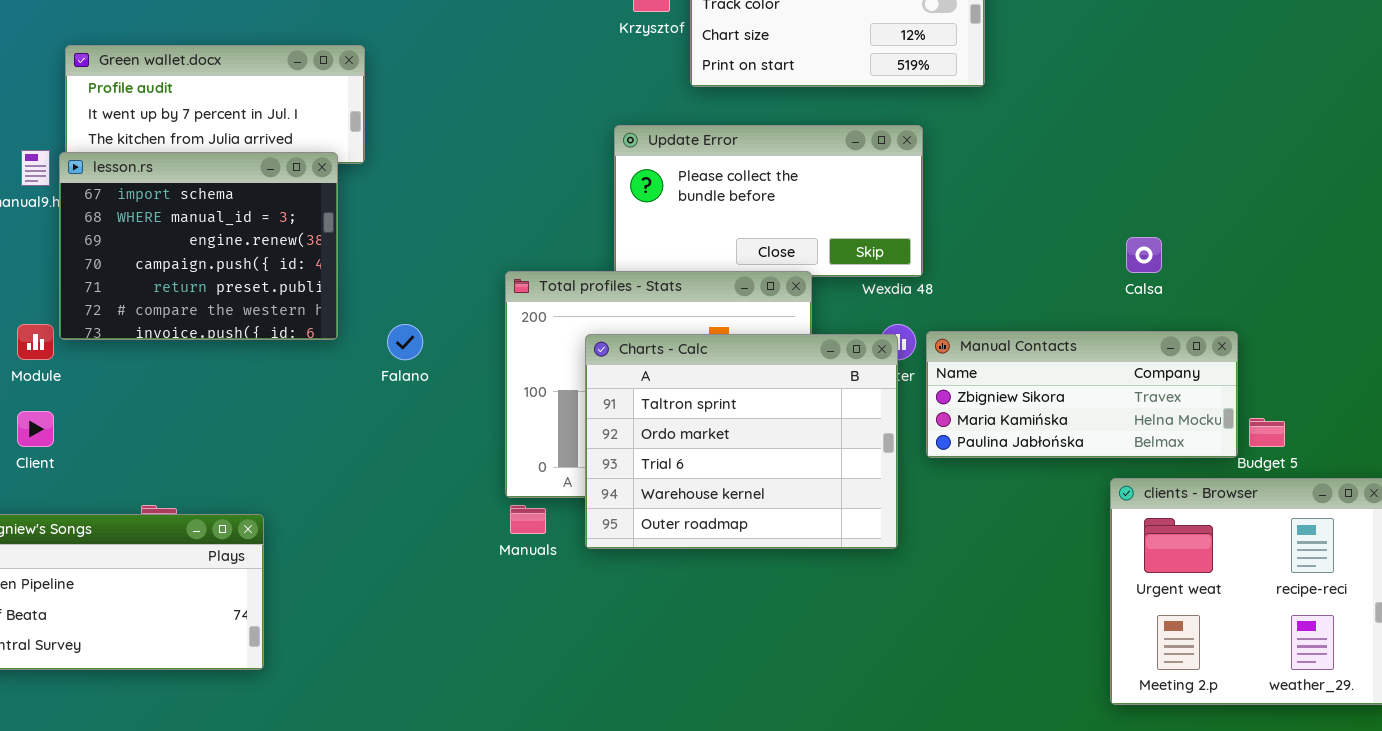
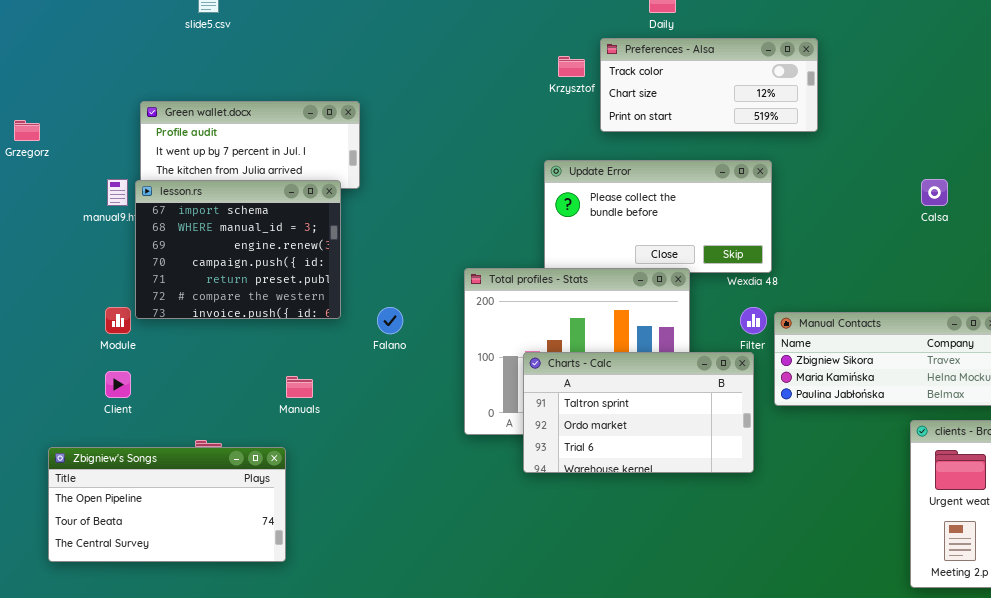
Calsa: [1126,237,1162,273] -> [921,179,948,206], moved
Charts - Calc: [585,334,898,549] -> [523,352,754,473], resized
Manuals: [510,505,546,534] -> [286,376,313,398], moved

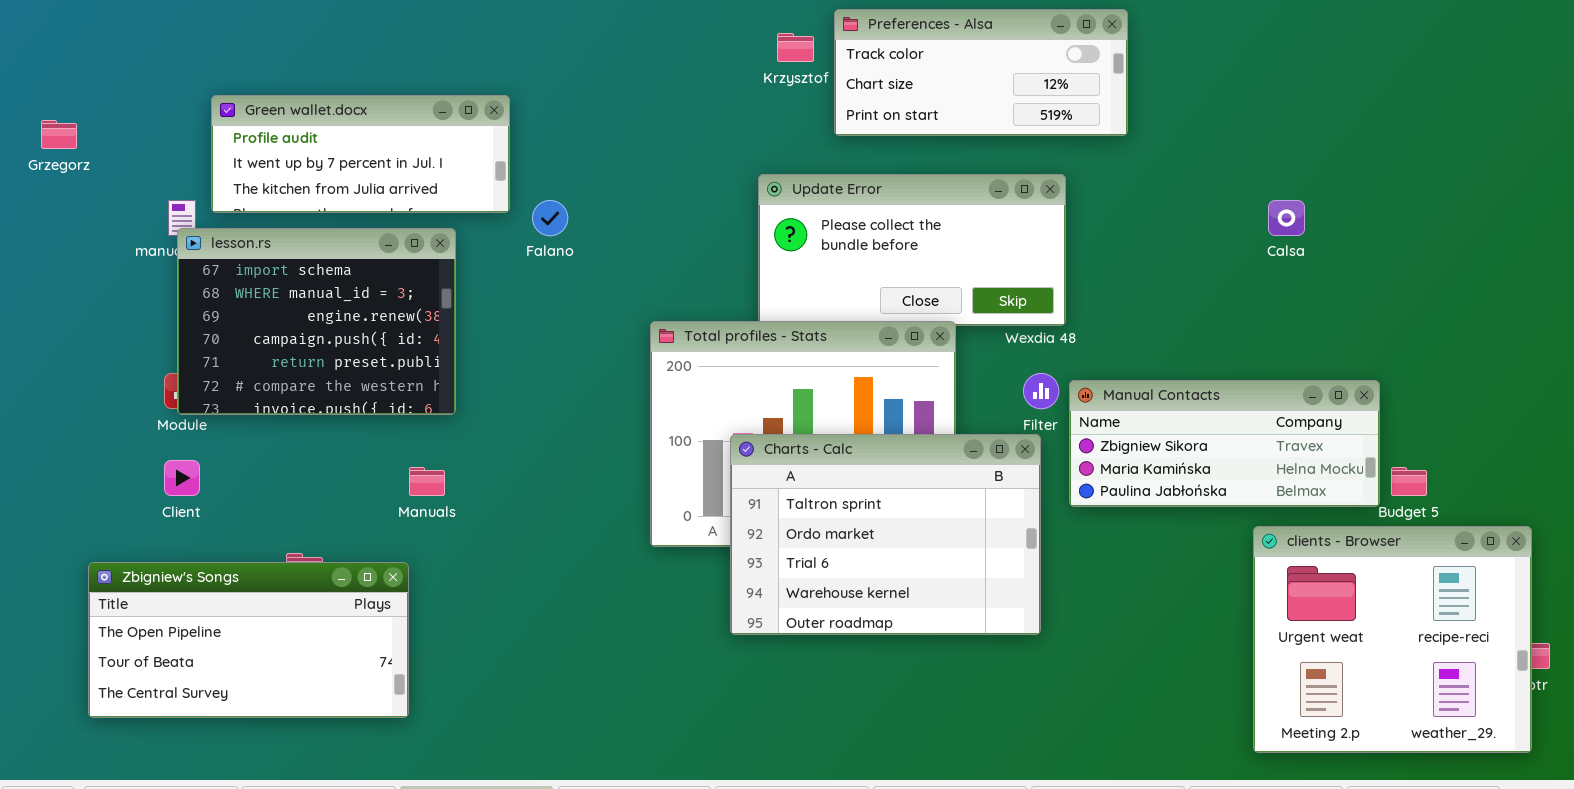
lesson.rs: [135,180,341,319] -> [177,228,456,415], moved
Falano: [377,307,403,334] -> [532,200,568,236], moved
Charts - Calc: [523,352,754,473] -> [730,434,1041,635], resized

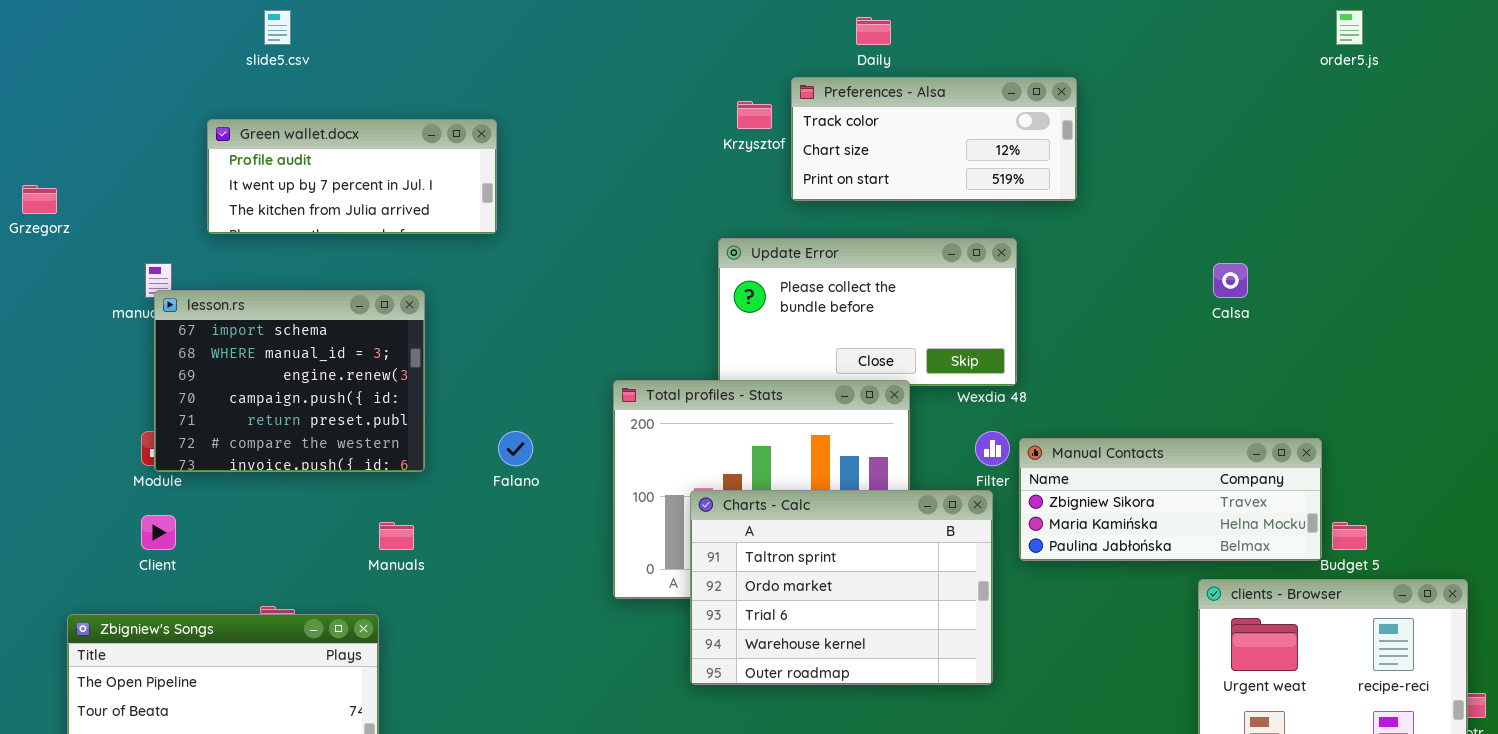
Green wallet.docx: [211,95,510,213] -> [207,119,497,234], moved
Falano: [532,200,568,236] -> [498,431,533,466], moved

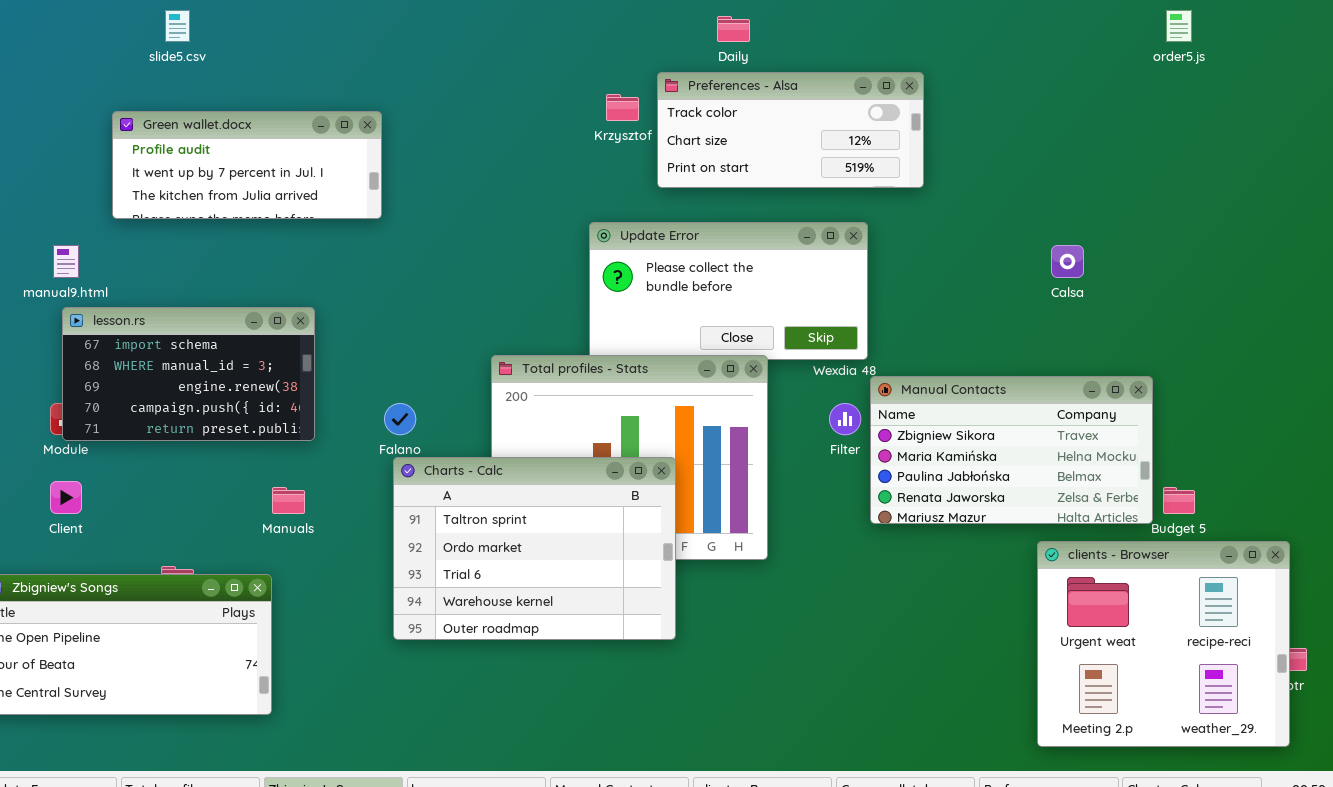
lesson.rs: [154,290,425,472] -> [62,307,315,441], resized
Manual Contacts: [1019,438,1322,561] -> [870,376,1153,524], resized
Charts - Calc: [690,490,993,685] -> [393,457,676,640], moved

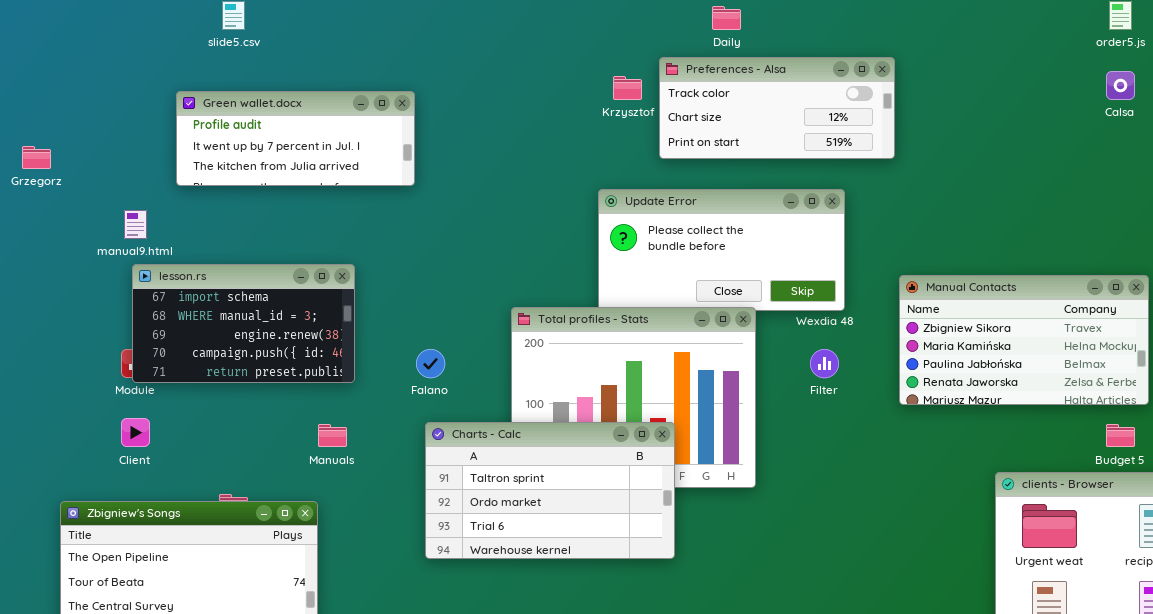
Calsa: [1051,245,1084,278] -> [1106,71,1135,100], moved
Manual Contacts: [870,376,1153,524] -> [899,275,1149,405], moved
Charts - Calc: [393,457,676,640] -> [425,422,675,559], resized

